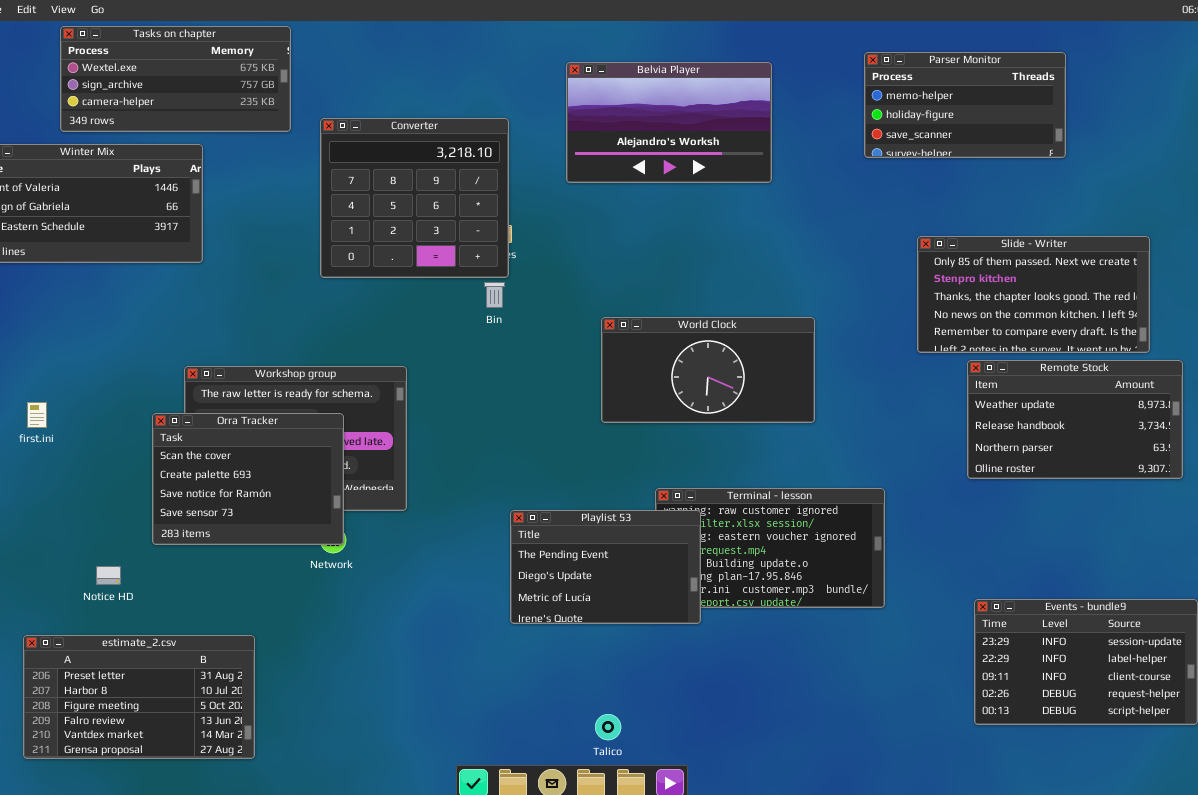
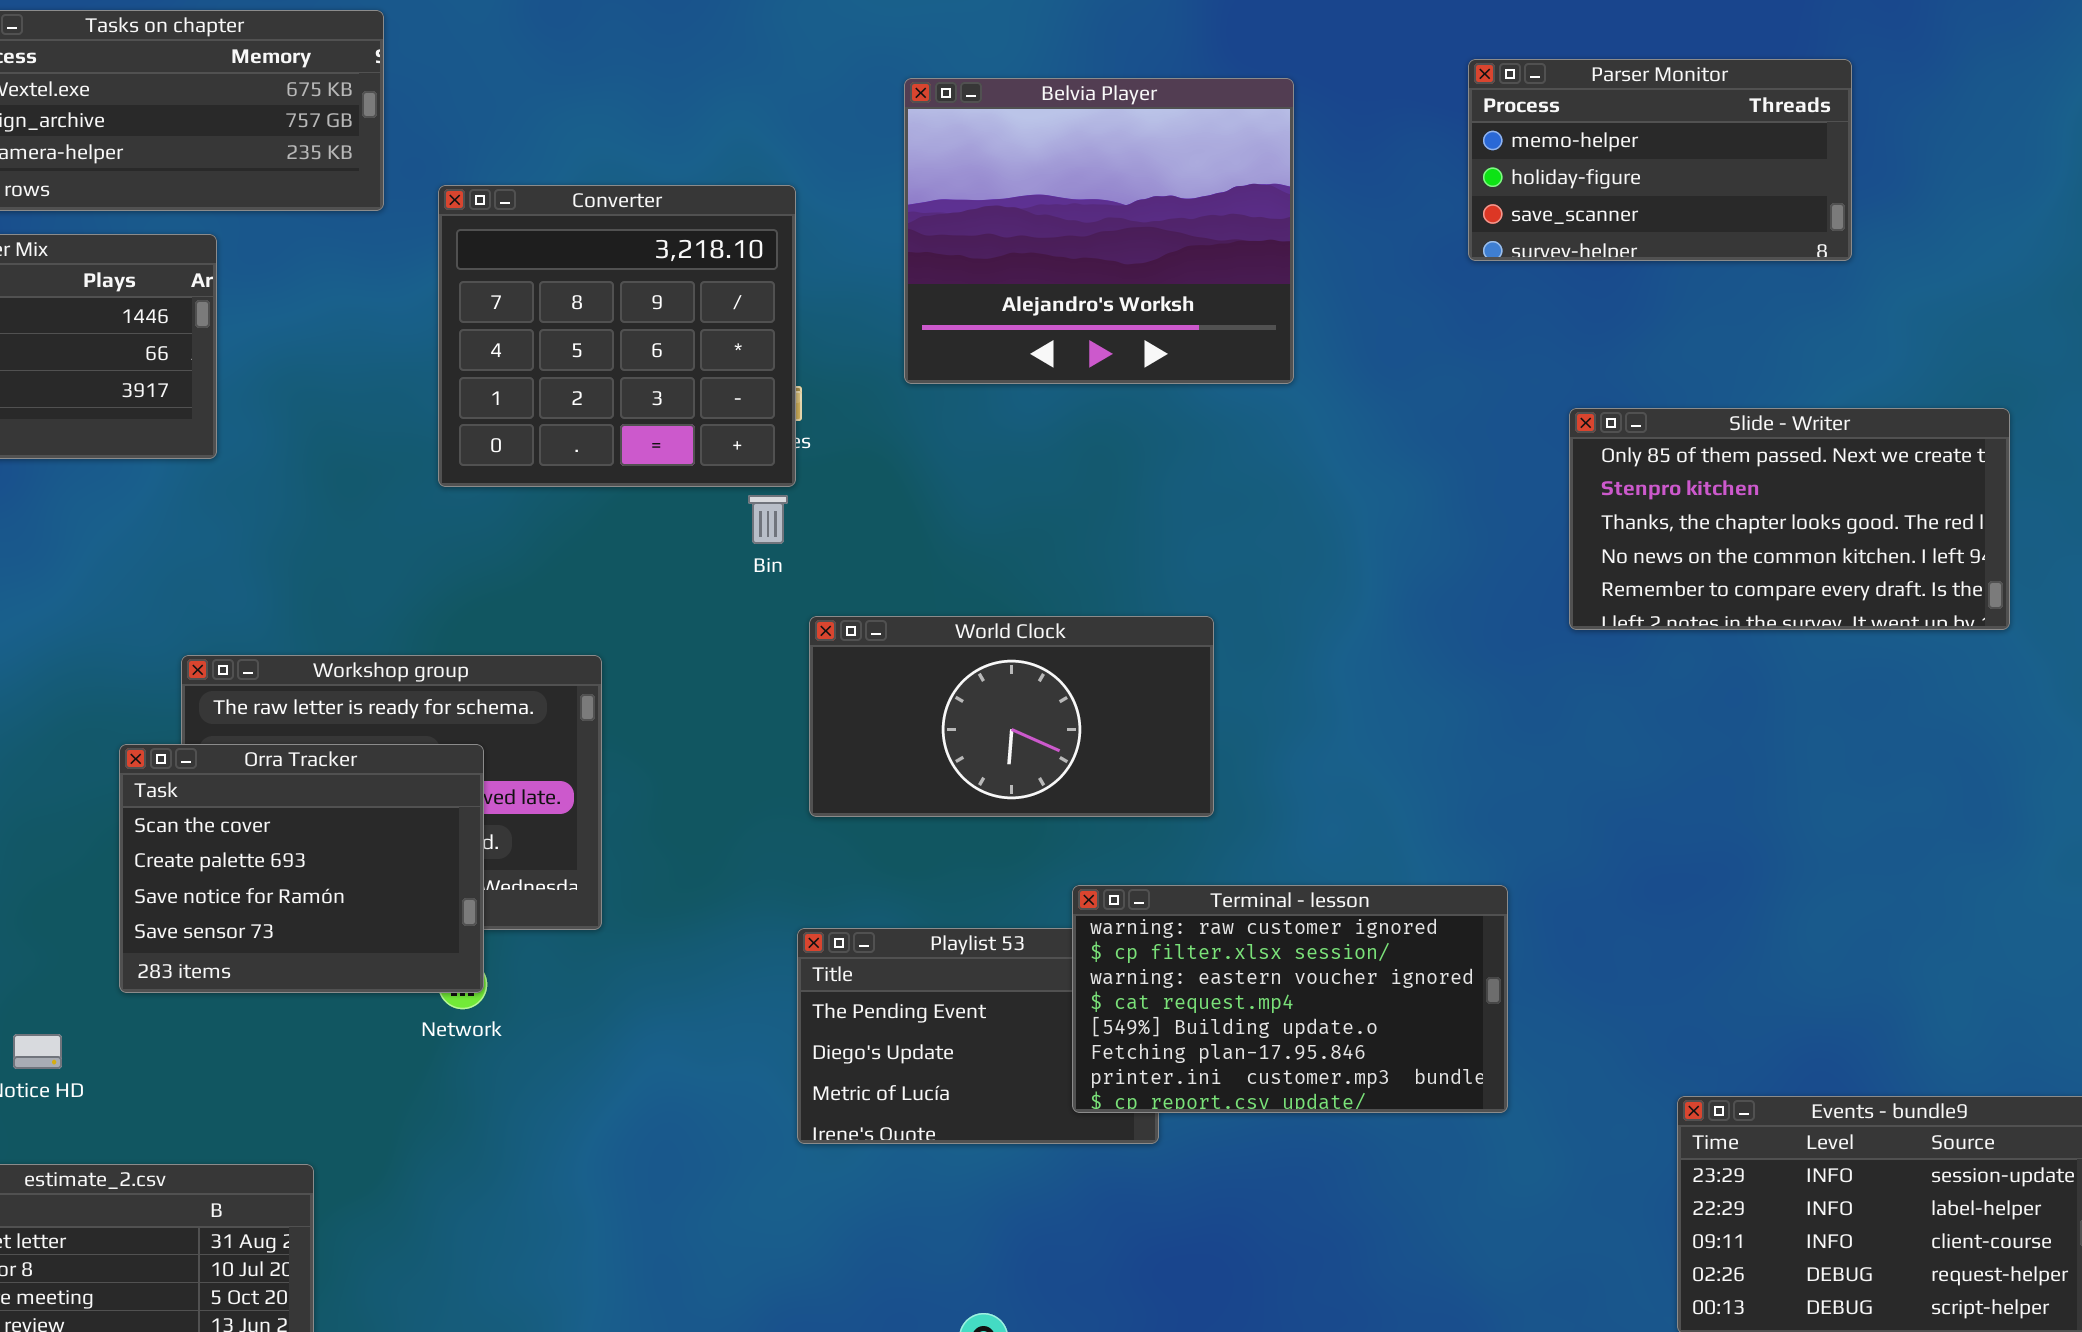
Belvia Player: [566,62,772,183] -> [904,78,1294,384], resized
World Clock: [601,317,815,423] -> [809,616,1214,817], moved
Remote Stock: [967,360,1183,479] -> none, closed
Terminal - lesson: [655,488,885,608] -> [1072,885,1508,1113], raised

